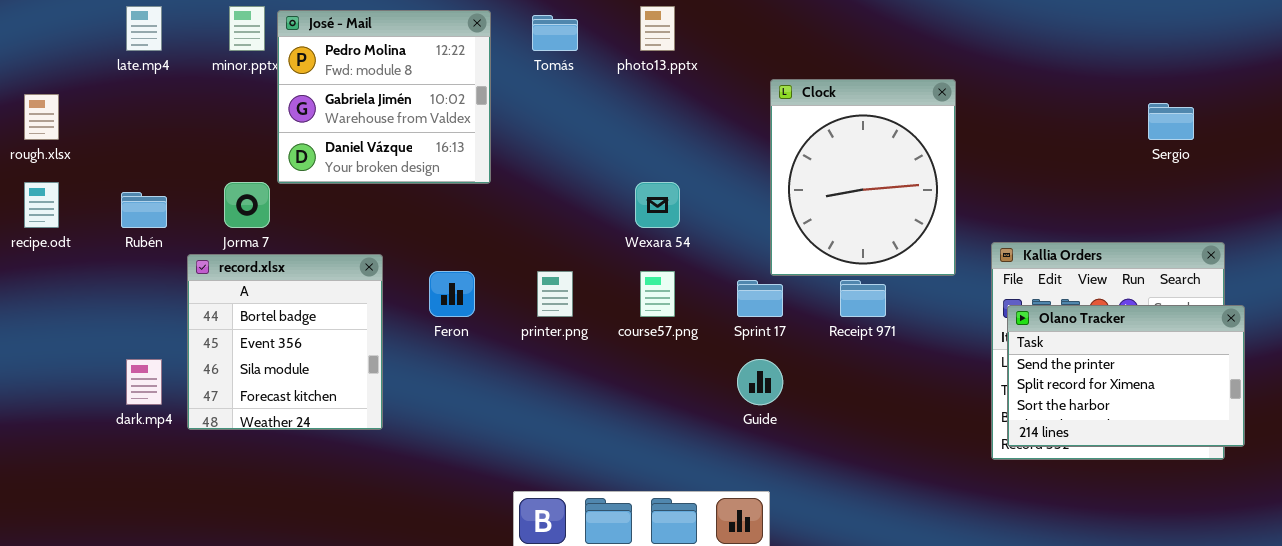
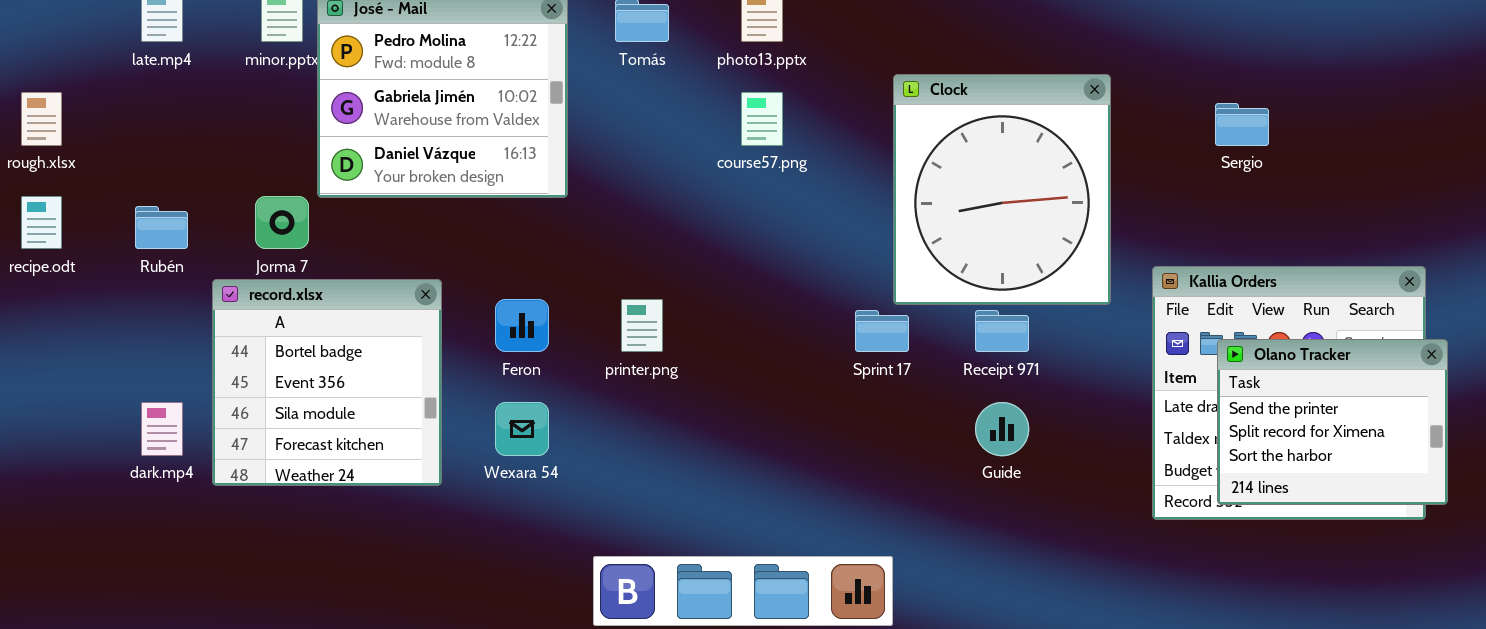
Sergio: [1148,103,1194,140] -> [1215,103,1269,146], moved
Wexara 54: [635,182,680,228] -> [495,402,549,456], moved
course57.png: [640,271,675,317] -> [741,92,783,146], moved
Olano Tracker: [1007,305,1245,447] -> [1217,339,1448,505], resized
Guide: [737,359,783,405] -> [975,402,1029,456], moved

